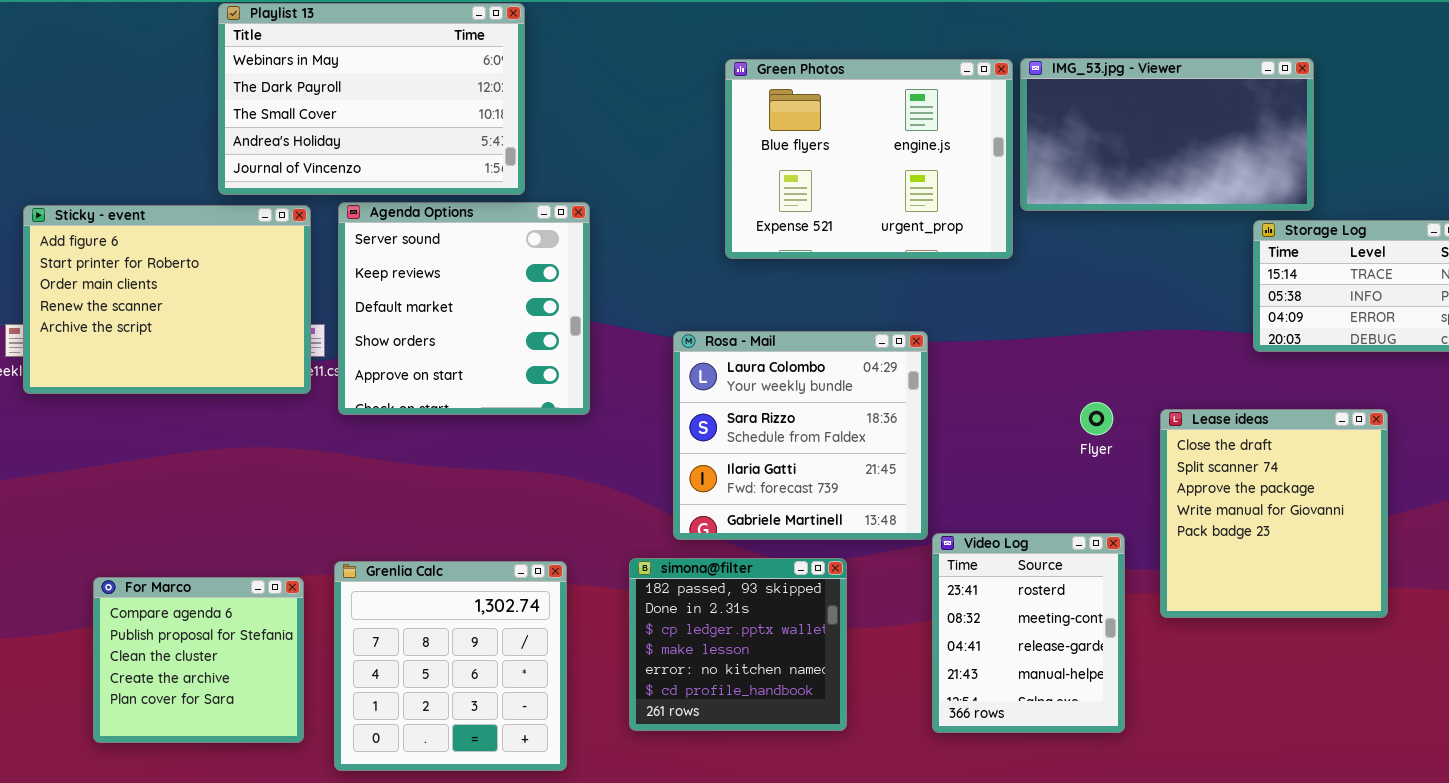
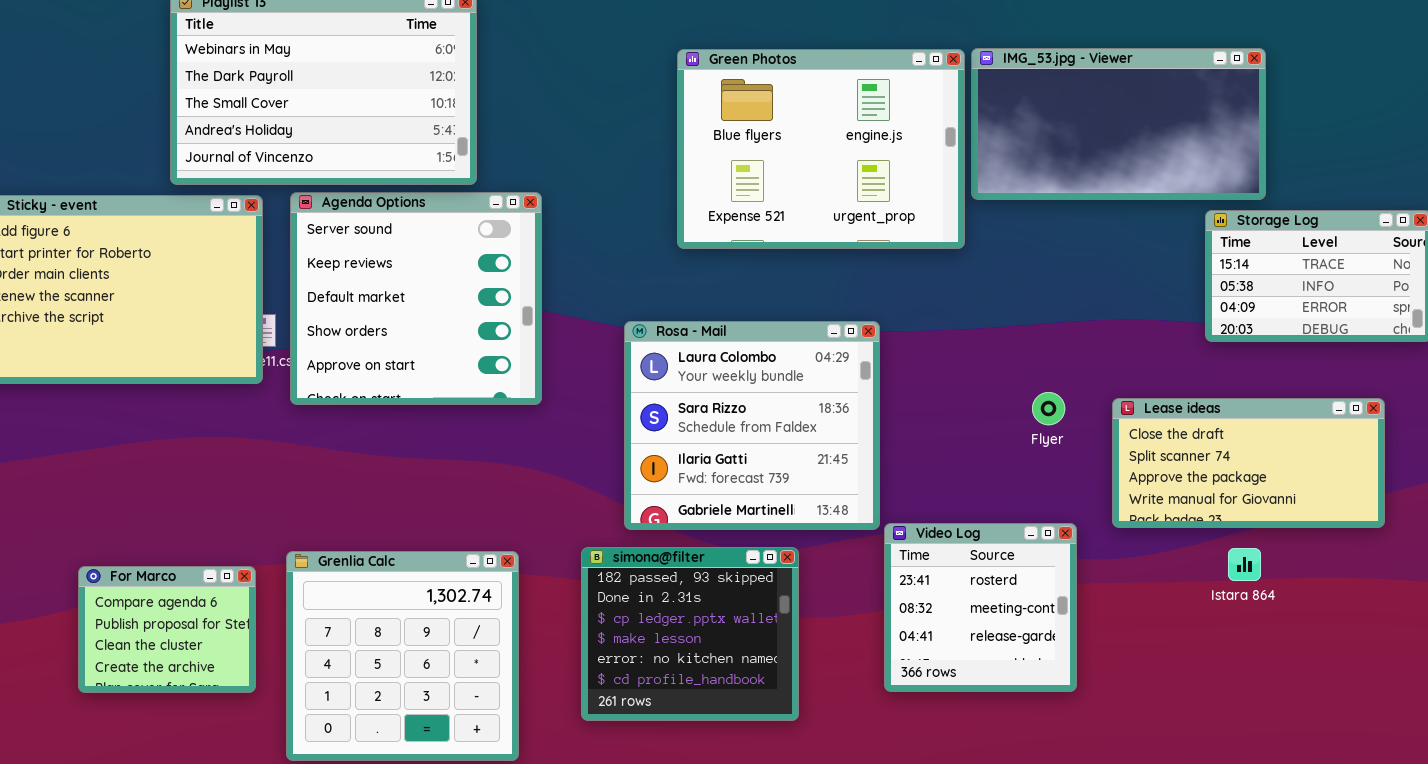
Lease ideas: [1160,409,1388,618] -> [1112,398,1385,528], resized
Video Log: [932,533,1125,733] -> [884,523,1077,692], resized
For Marco: [93,577,304,743] -> [78,566,256,693], resized

